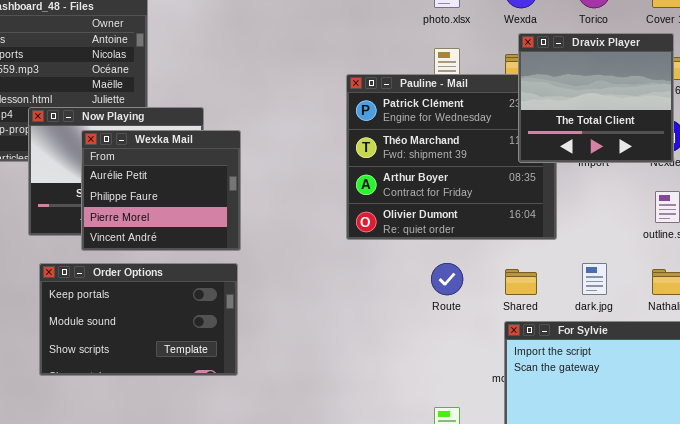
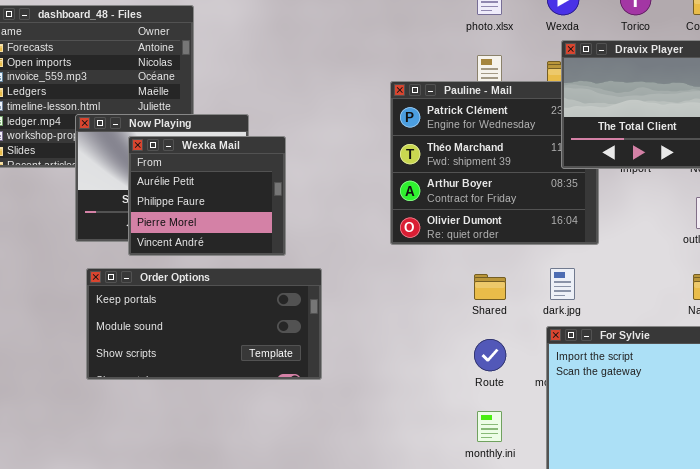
Order Options: [39,263,238,376] -> [86,268,322,380], resized
Route: [431,263,463,295] -> [474,339,506,371], moved
dark.jpg: [582,263,607,295] -> [550,268,575,300], moved
Shared: [505,269,537,295] -> [474,274,506,300], moved

